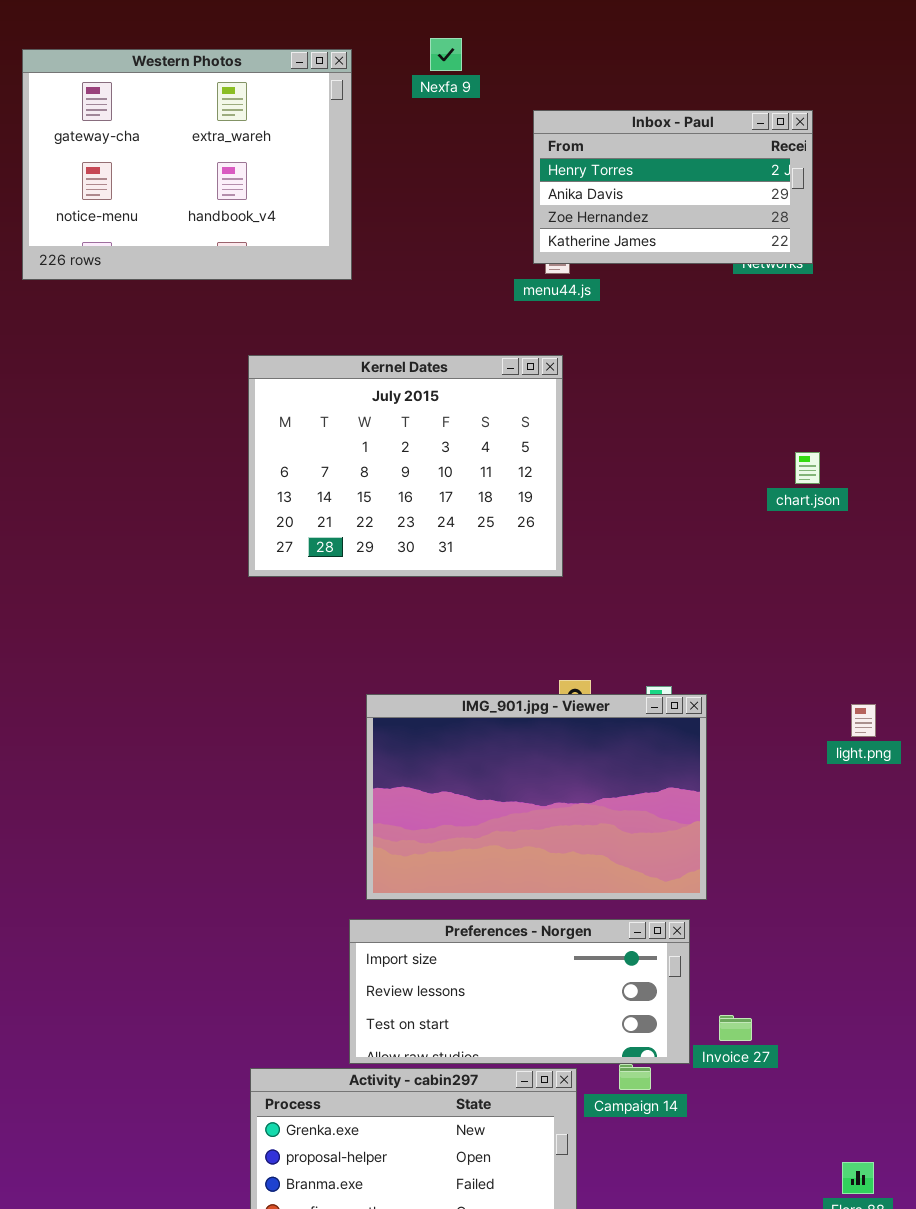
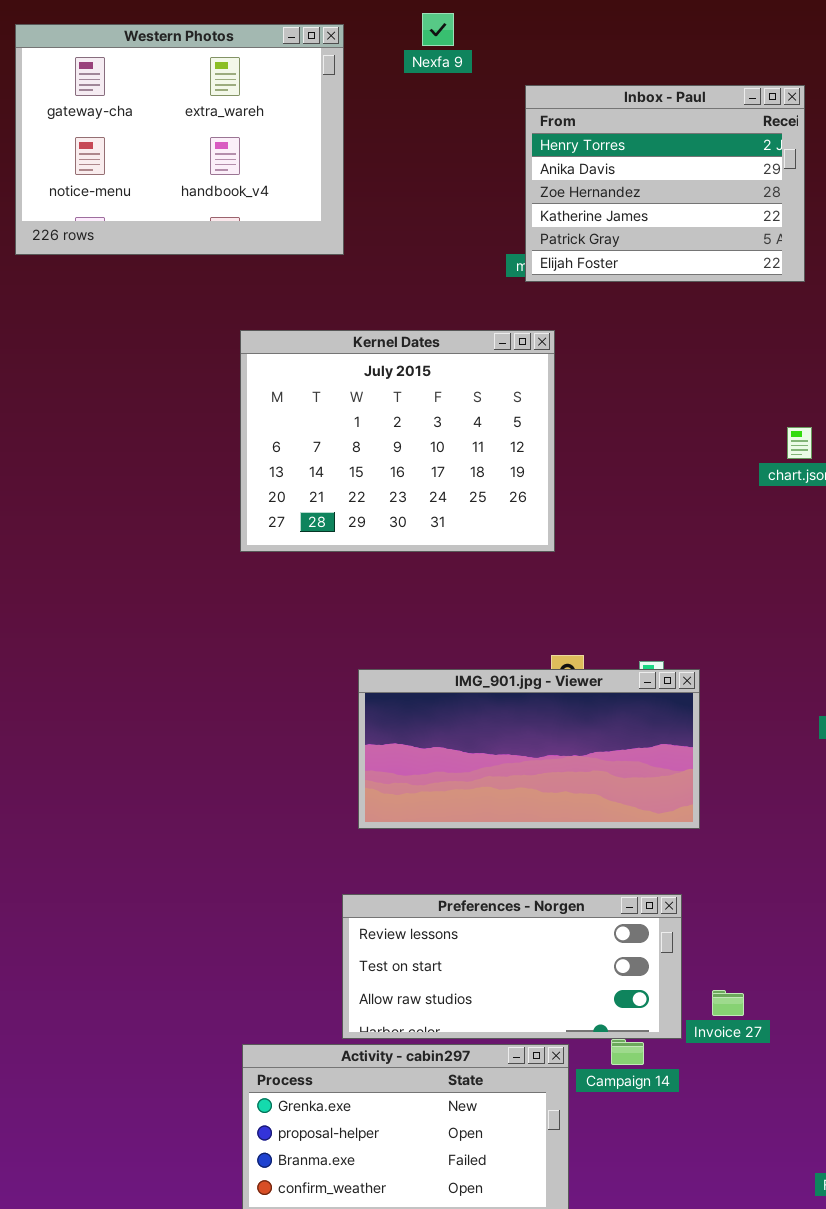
Inbox - Paul: [533,110,813,264] -> [525,85,805,282], resized
IMG_901.jpg - Viewer: [366,694,707,900] -> [358,669,700,829], resized
Preferences - Norgen: [349,919,690,1064] -> [342,894,682,1039], scrolled down 1 row

